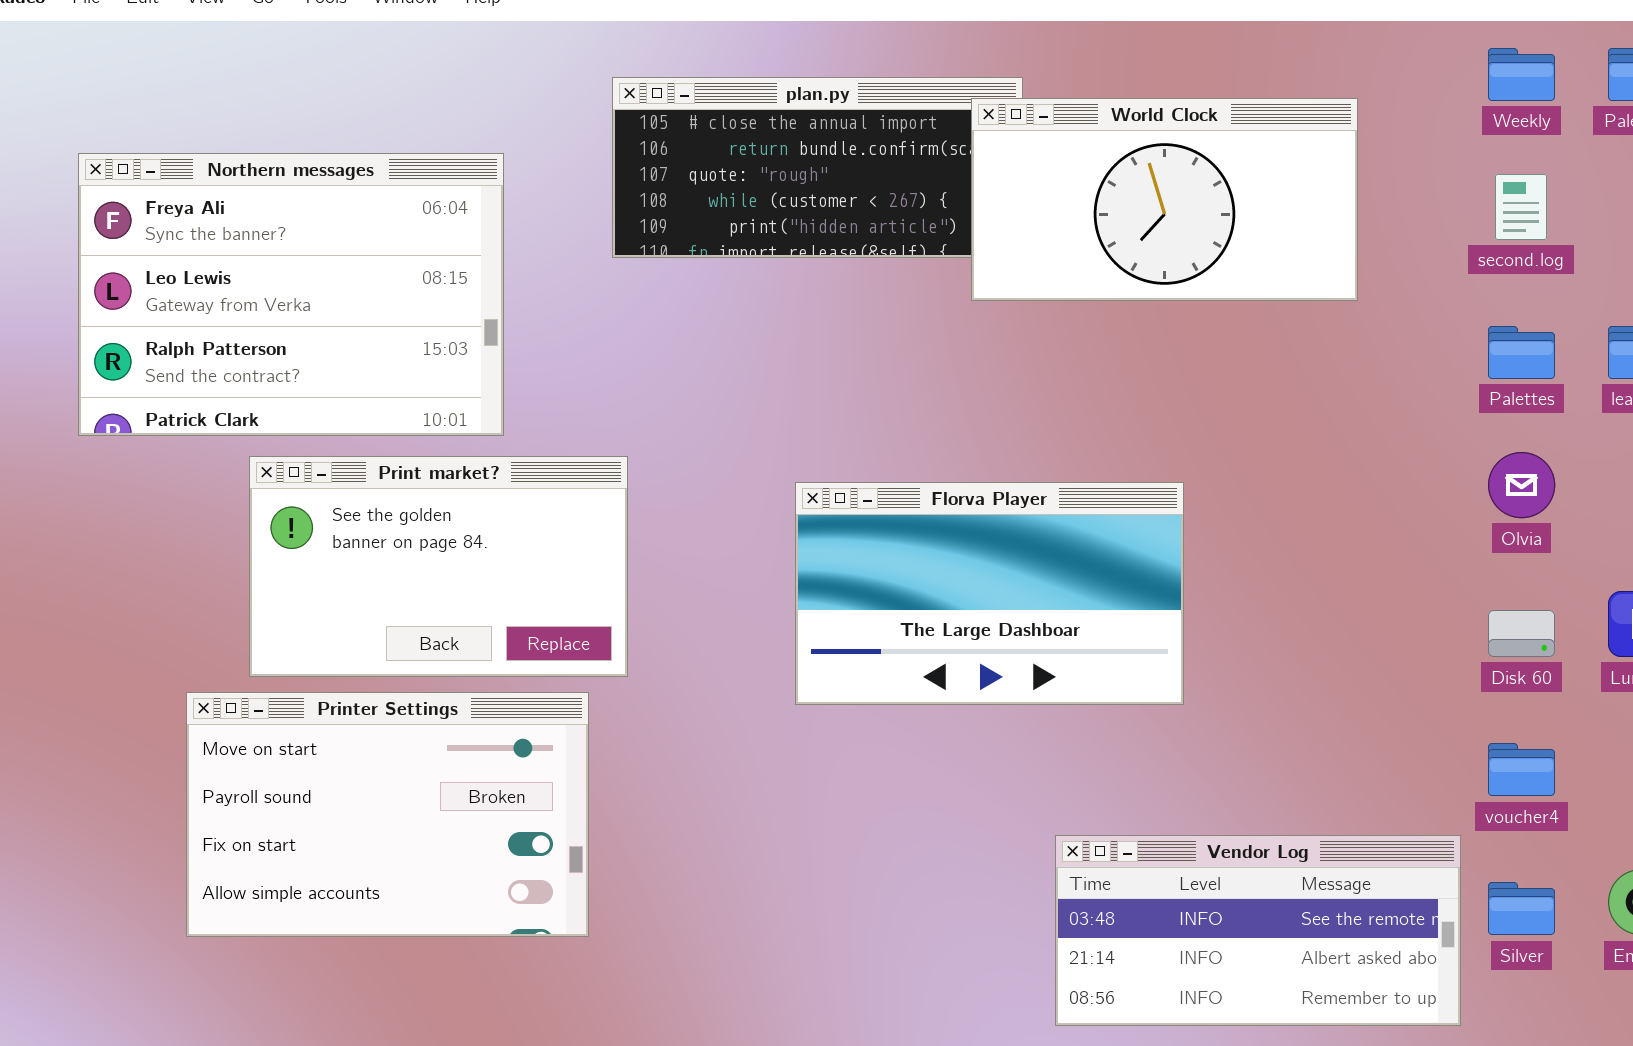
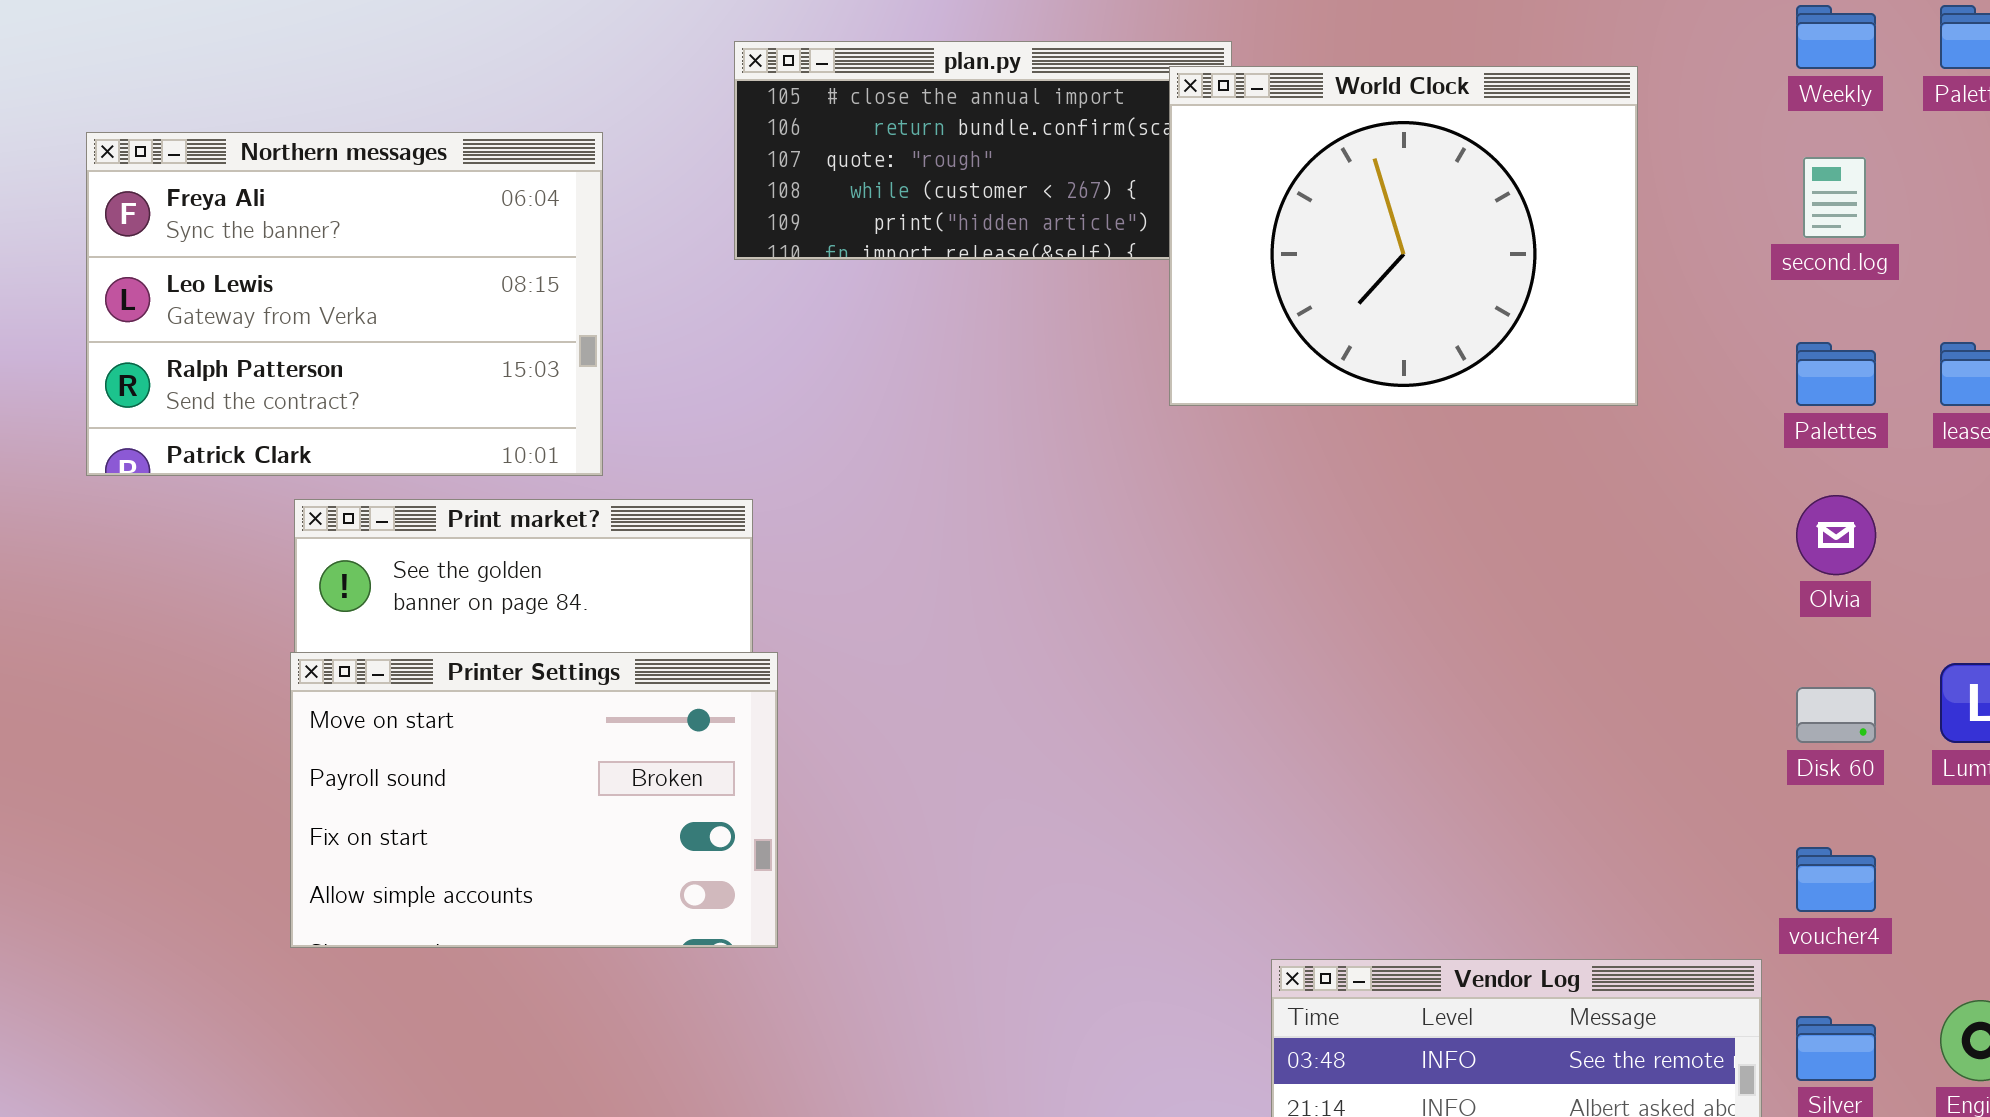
World Clock: [971,98,1358,301] -> [1169,66,1638,406], resized
Florva Player: [795,482,1184,705] -> none, closed
Printer Settings: [186,692,589,937] -> [290,652,778,948], moved

